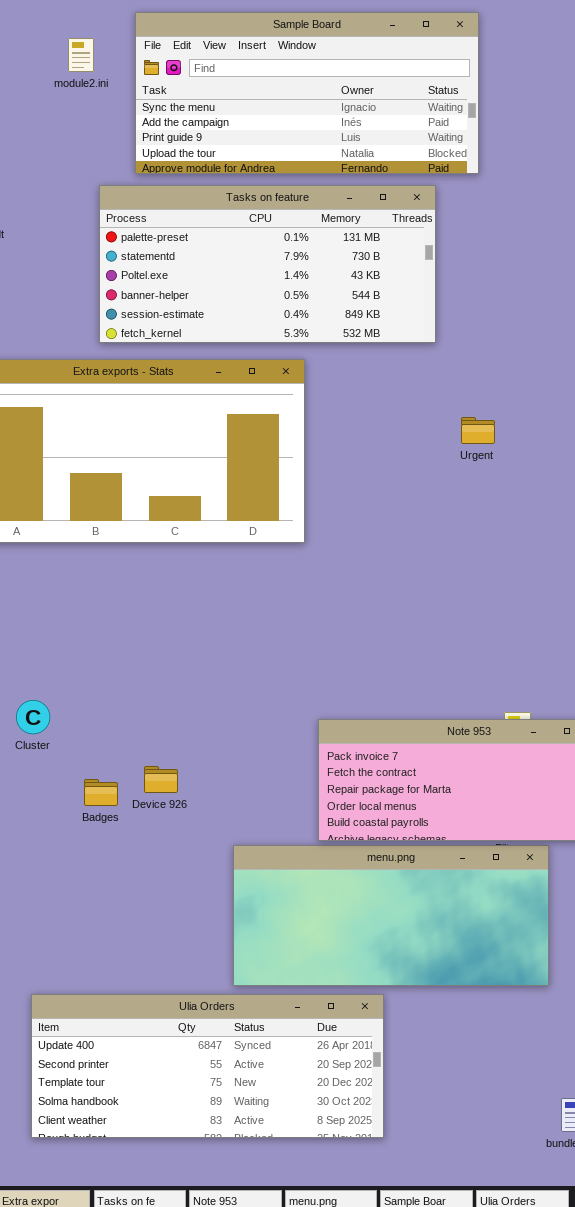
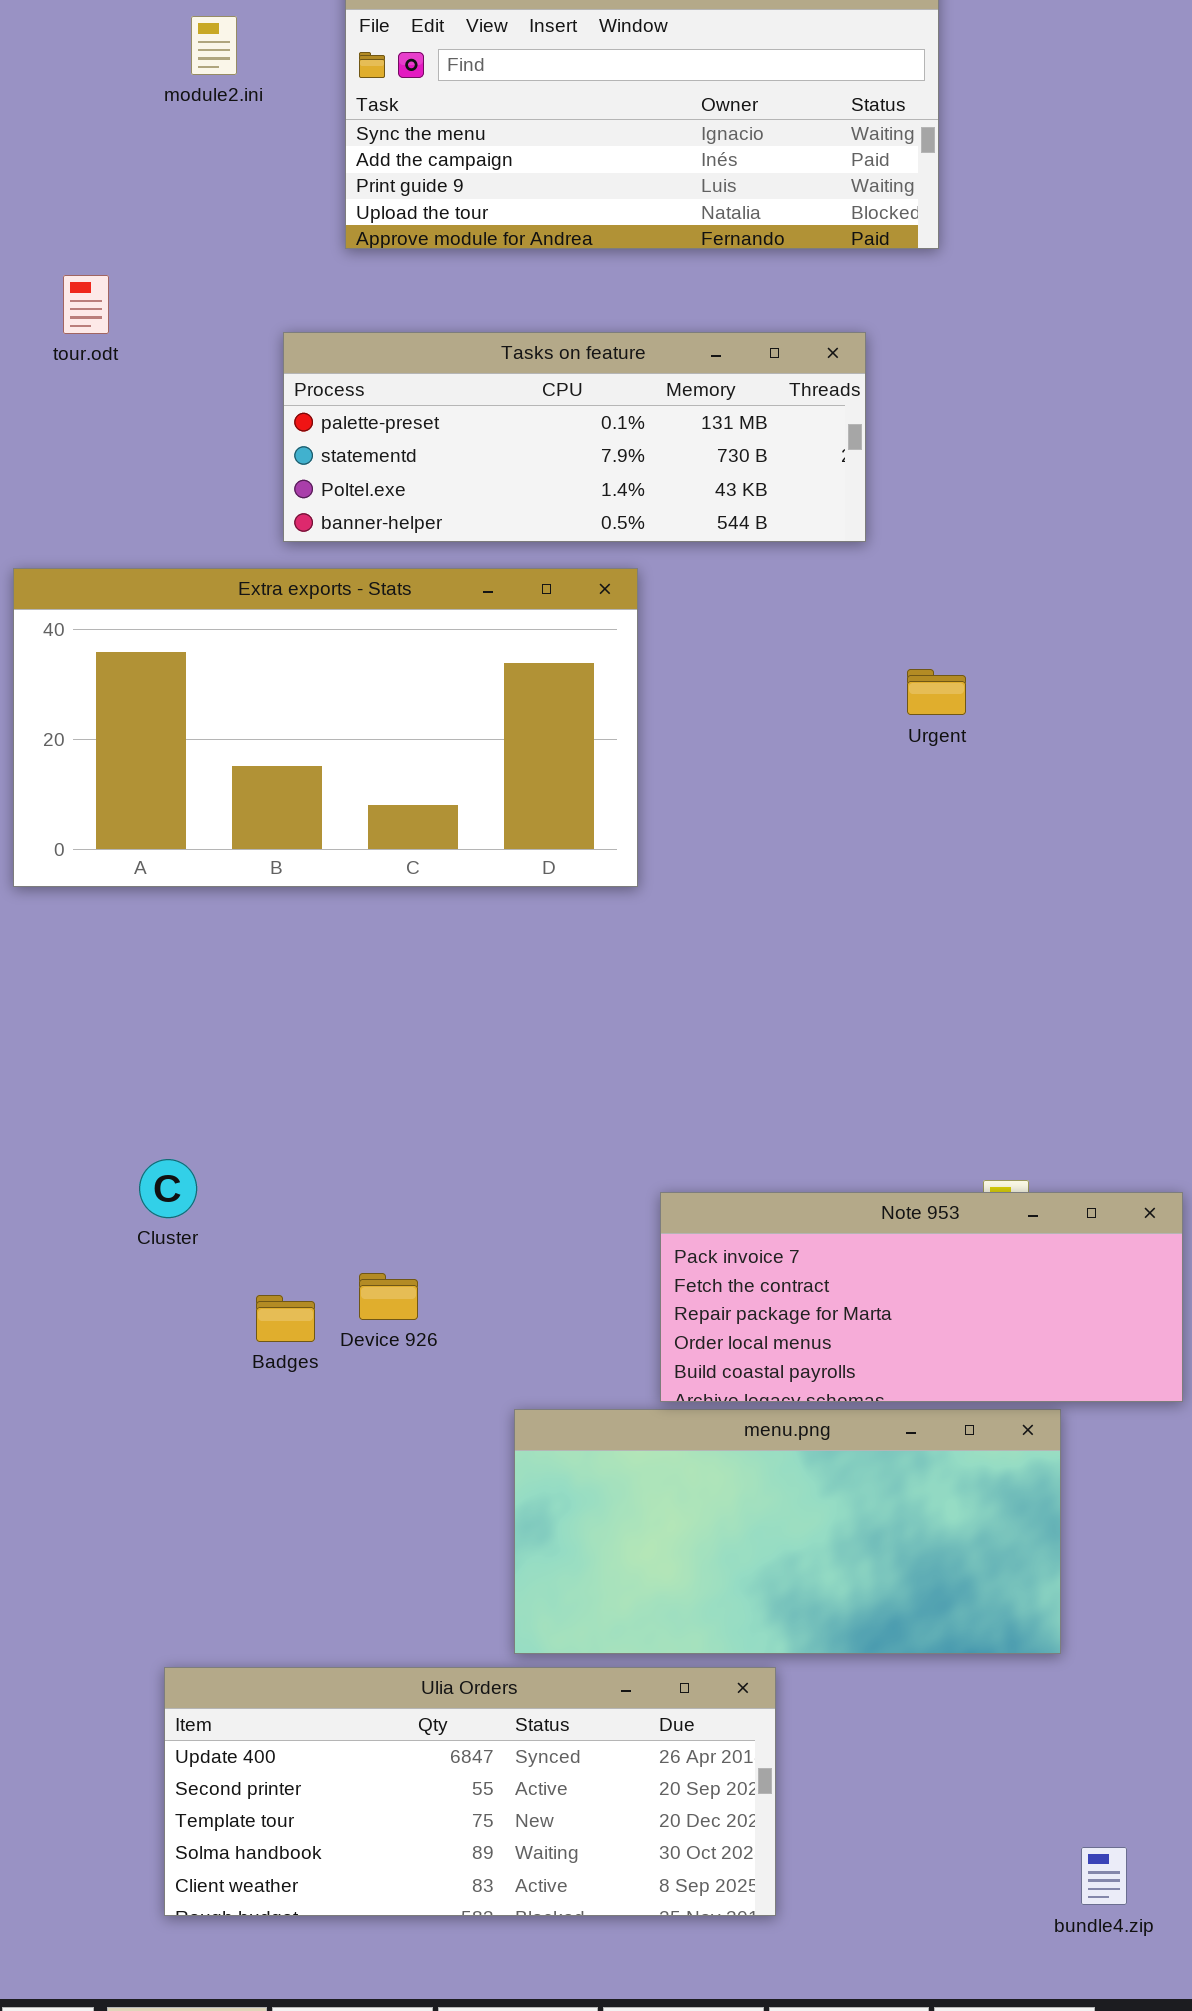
module2.ini: [68,38,94,72] -> [191,16,237,75], moved
Tasks on feature: [99,185,436,343] -> [283,332,866,542], resized

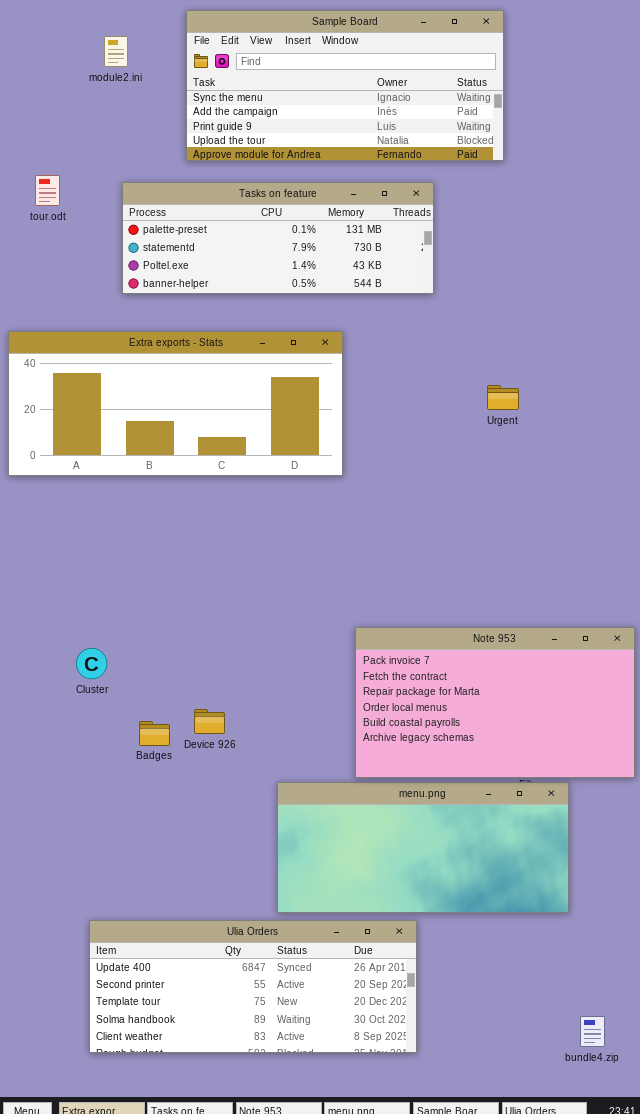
Tasks on feature: [283,332,866,542] -> [122,182,434,294], moved
Extra exports - Stats: [13,568,638,887] -> [8,331,343,476], resized
Note 953: [660,1192,1183,1402] -> [355,627,635,778], resized

